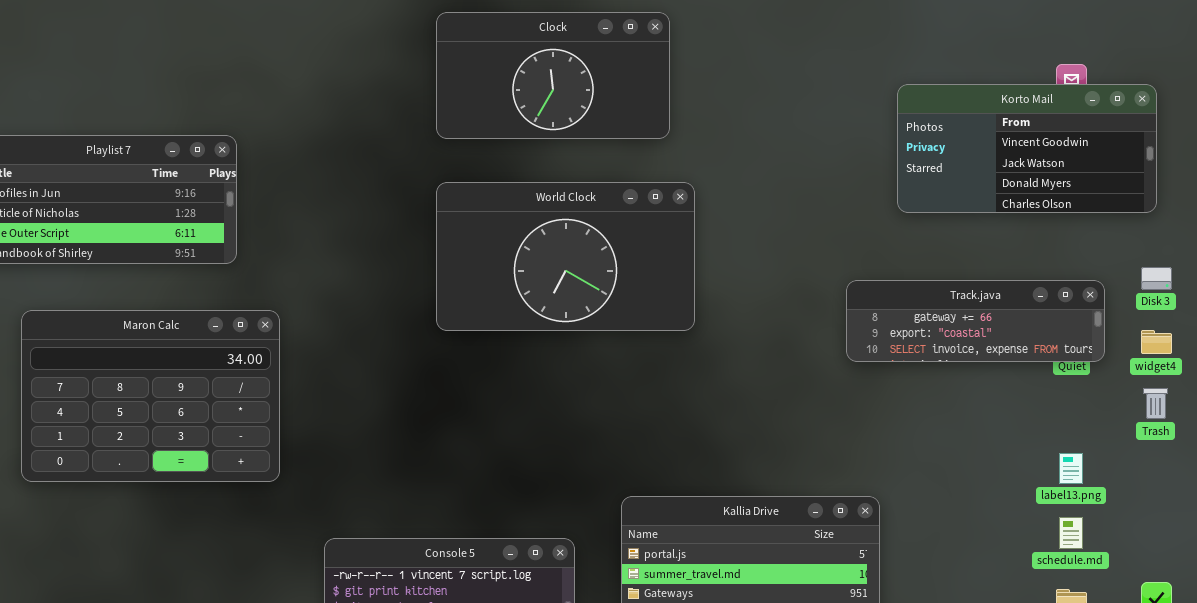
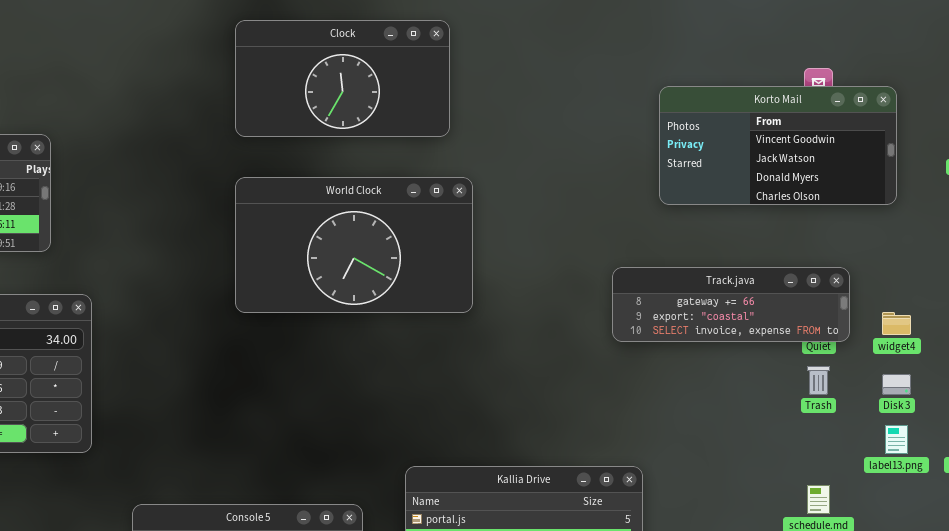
Disk 3: [1141,267,1172,290] -> [882,374,911,395], moved
Trash: [1143,388,1168,419] -> [807,366,830,395], moved
label13.png: [1059,453,1083,484] -> [885,425,908,454], moved

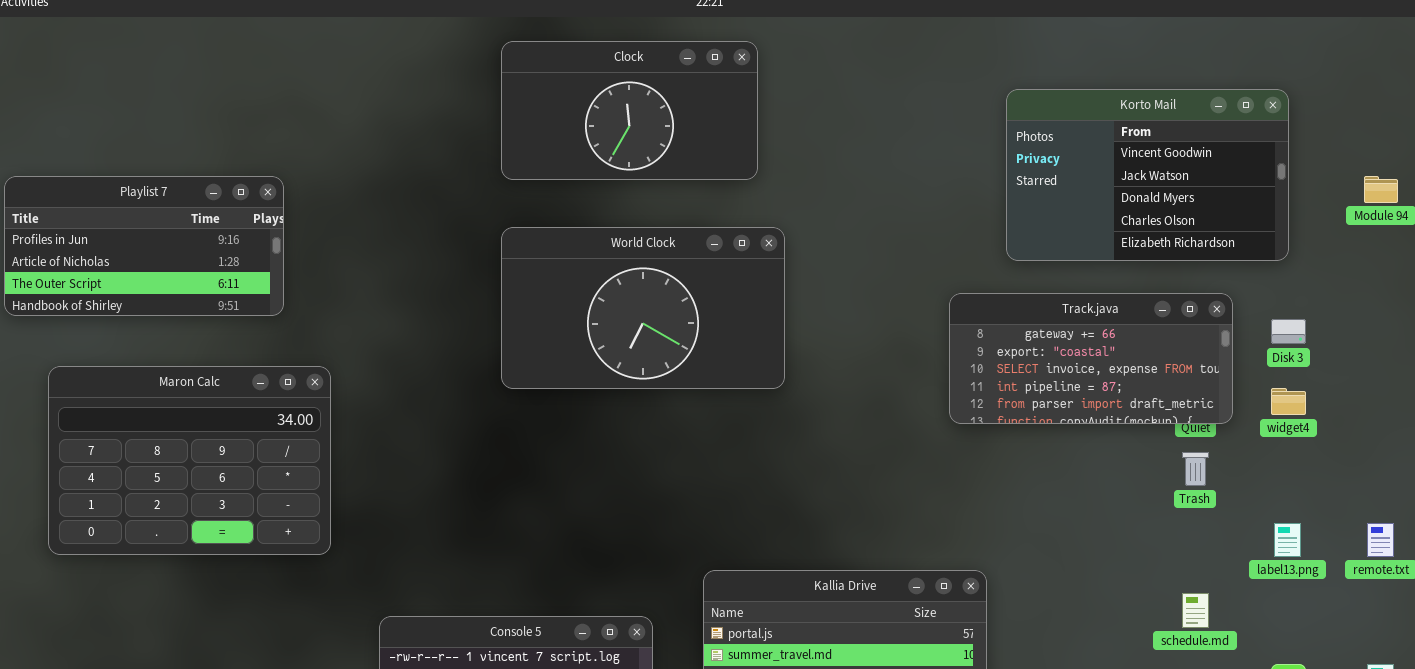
Korto Mail: [659,86,897,205] -> [1006,89,1289,261], resized
Track.java: [612,267,850,342] -> [949,293,1233,424], resized
Disk 3: [882,374,911,395] -> [1271,319,1306,344], moved

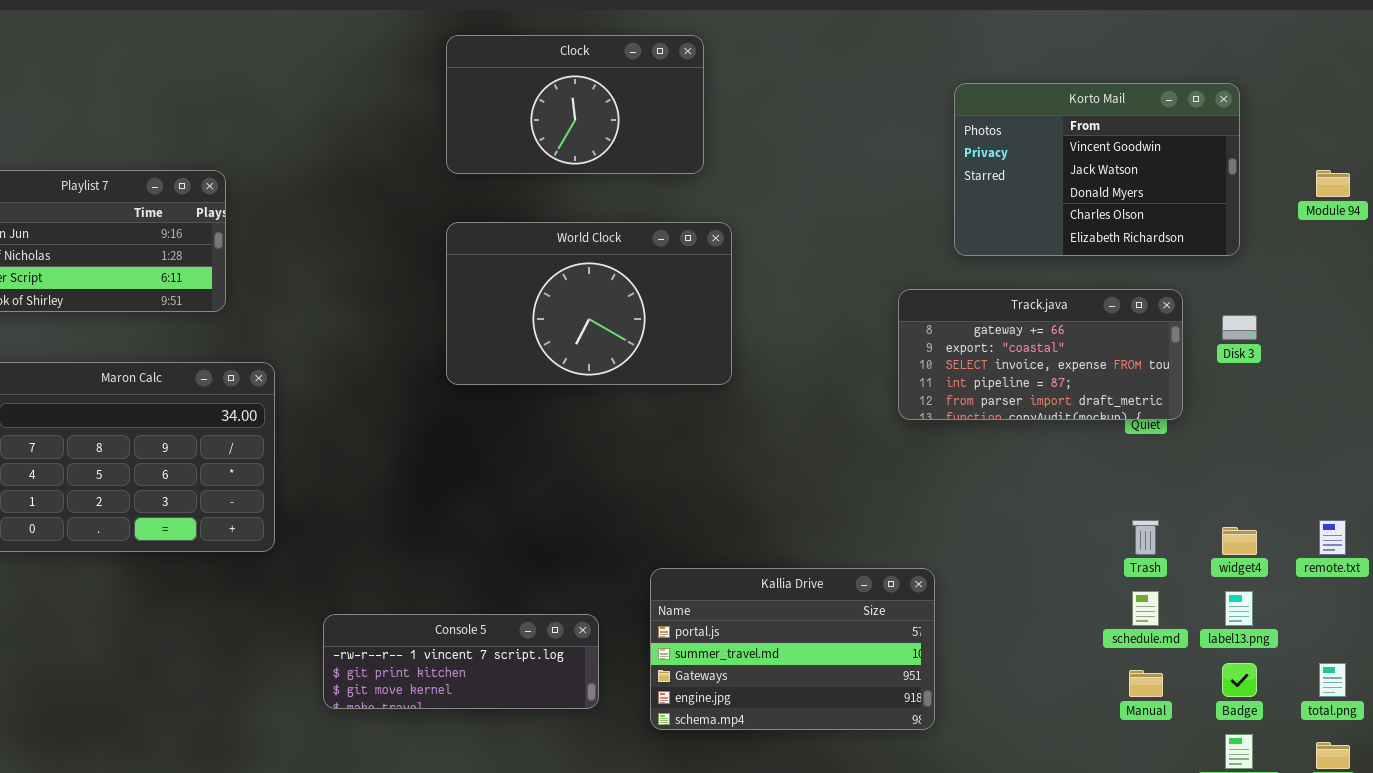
widget4: [1271,388,1306,415] -> [1222,527,1257,555], moved
Trash: [1182,452,1209,486] -> [1132,520,1159,555], moved
label13.png: [1274,523,1301,557] -> [1225,591,1253,626], moved

